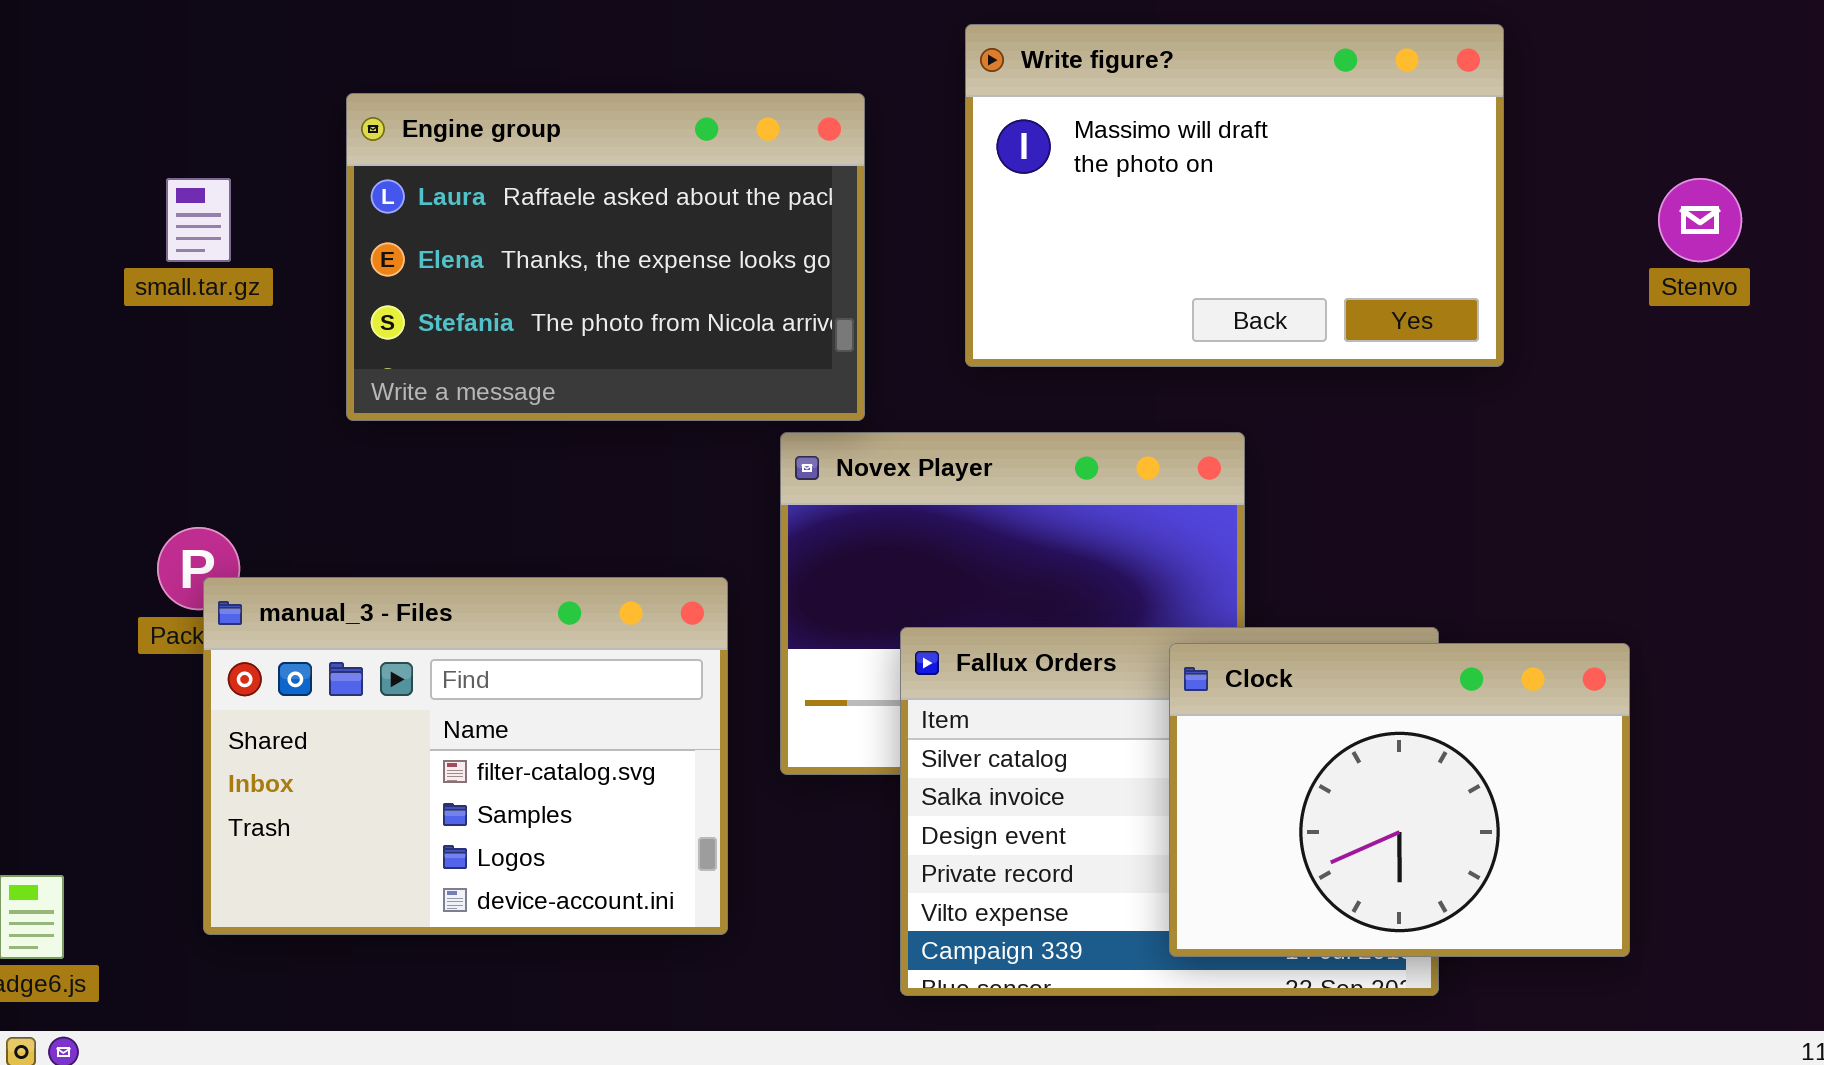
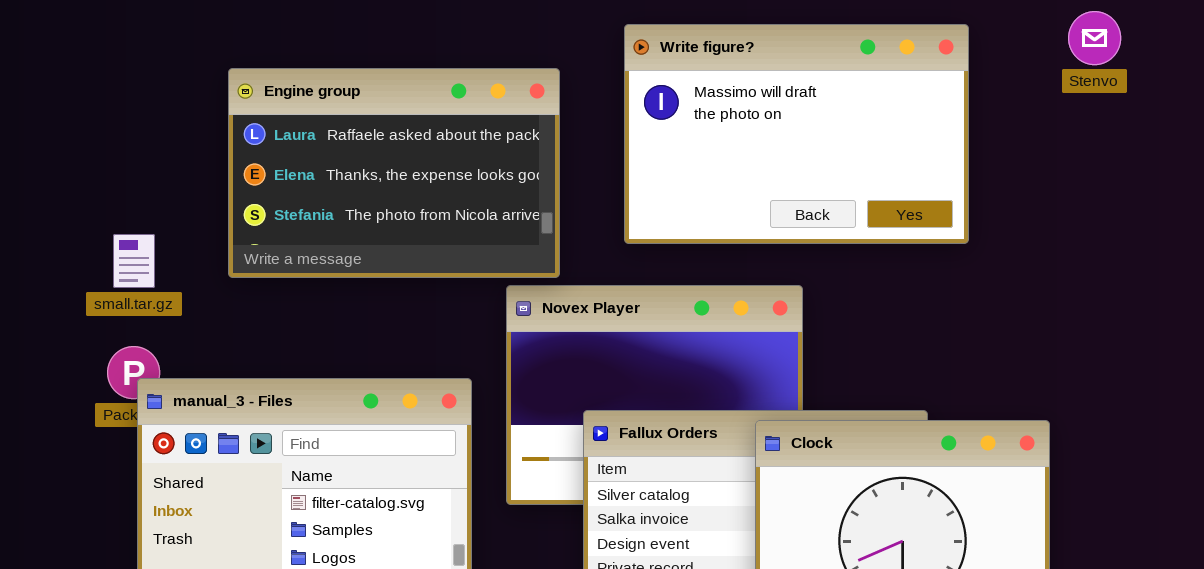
small.tar.gz: [166,178,231,262] -> [113,234,155,288], moved
Stenvo: [1658,178,1742,262] -> [1068,11,1121,65], moved

